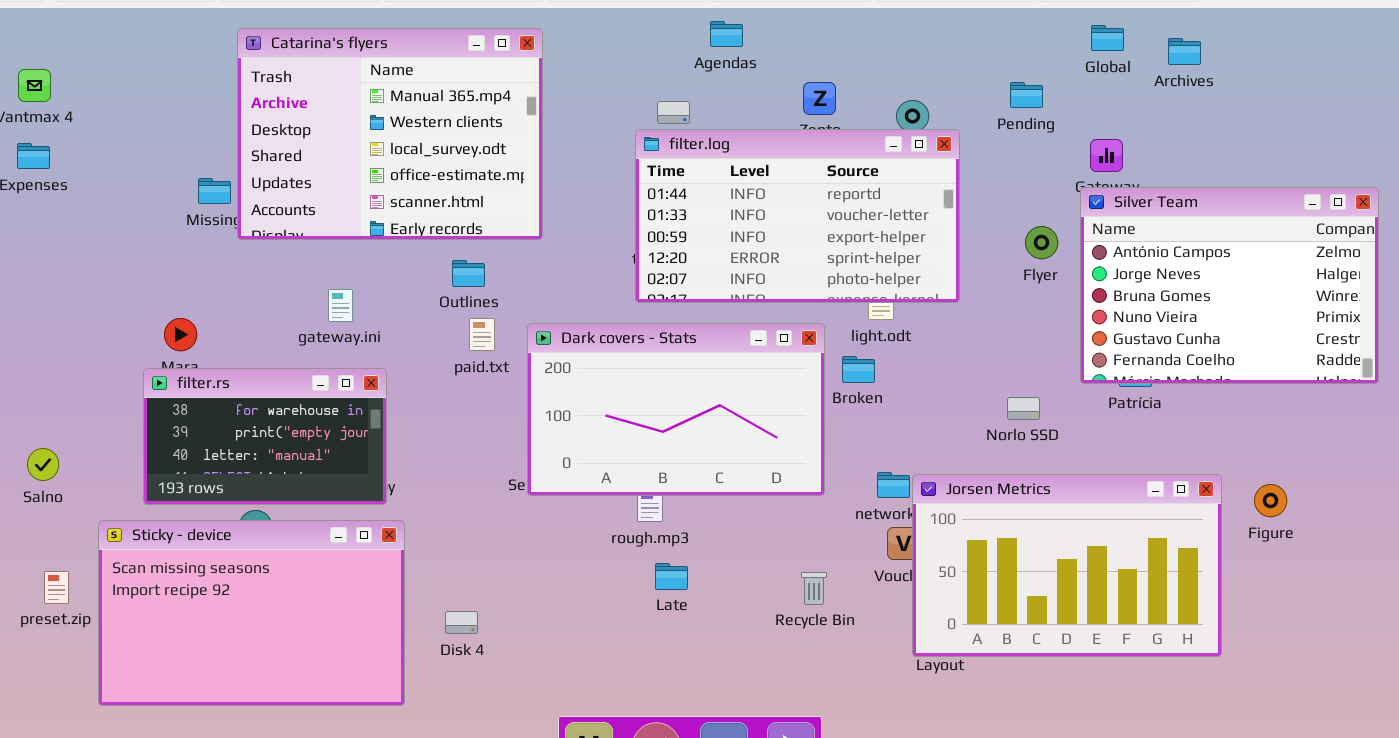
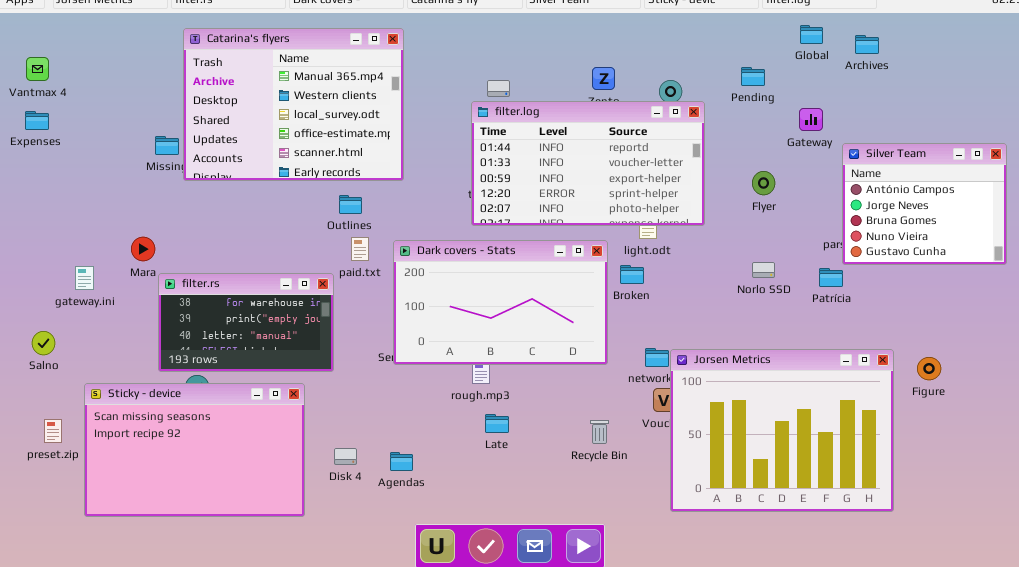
Agendas: [710,21,743,47] -> [390,452,413,471], moved
Silver Team: [1080,187,1379,384] -> [842,143,1007,265], resized
gateway.ini: [328,289,353,322] -> [75,266,94,290], moved
filter.rs: [143,368,387,505] -> [158,273,334,372], moved
Norlo SSD: [1007,397,1040,420] -> [752,262,775,278], moved
Jorsen Metrics: [912,474,1222,657] -> [670,349,894,512], resized

